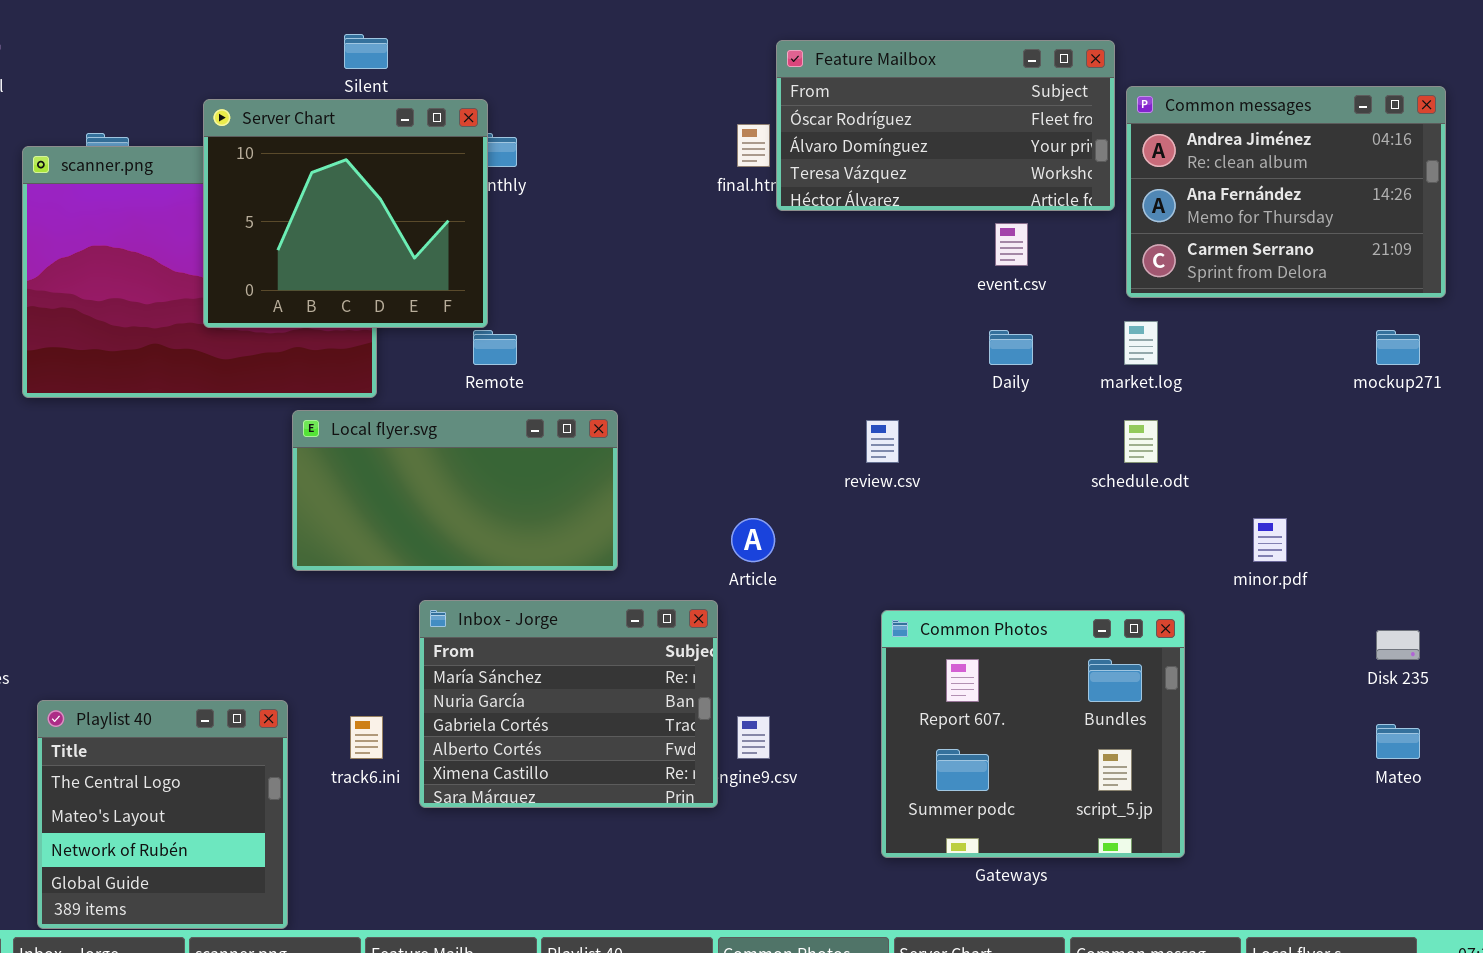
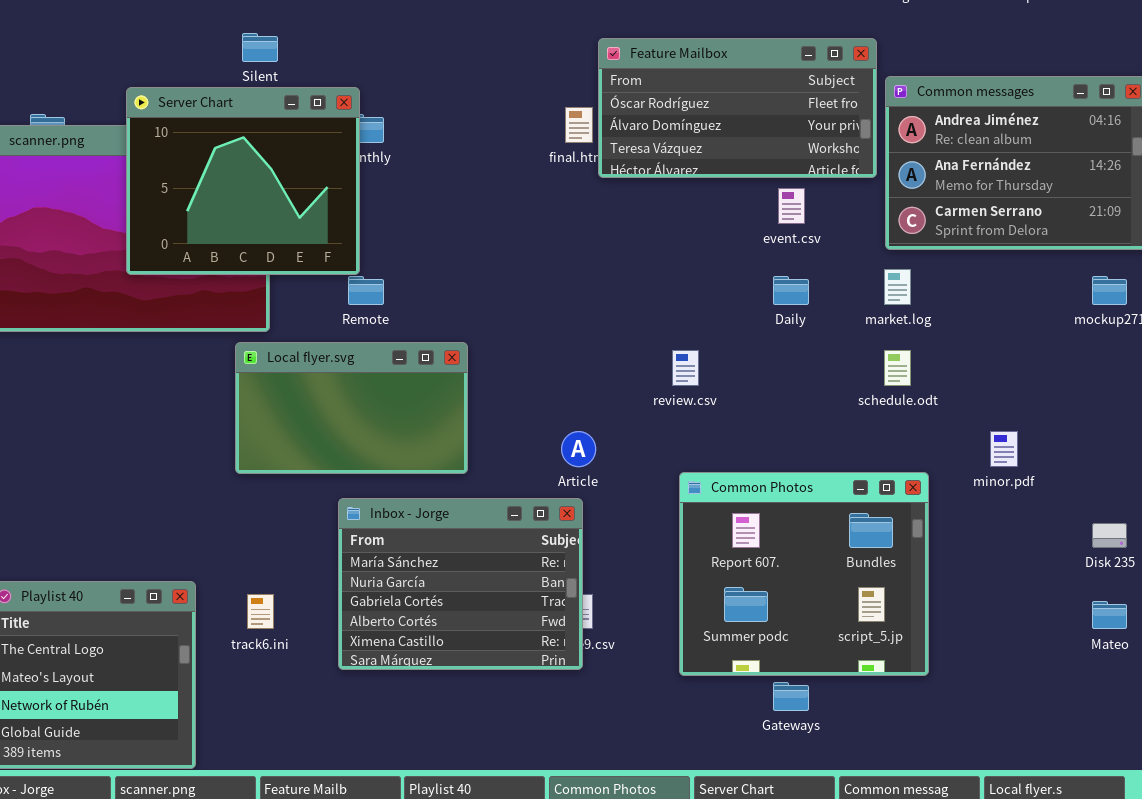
Local flyer.svg: [292,410,618,571] -> [235,342,468,474], resized
Inbox - Jorge: [419,600,718,808] -> [338,498,583,670], moved
Common Photos: [881,610,1185,858] -> [679,472,929,676], moved

